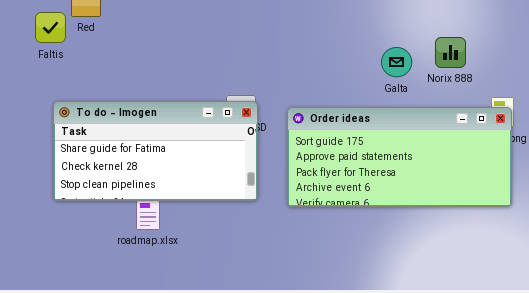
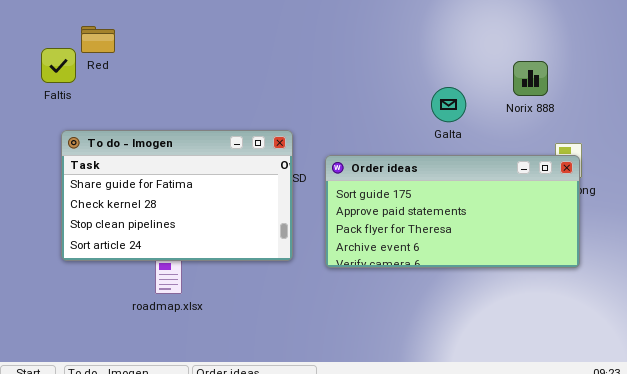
Norix 888: [435,37,466,68] -> [513,61,548,96], moved
To do - Imogen: [53,101,258,201] -> [61,130,293,261], resized

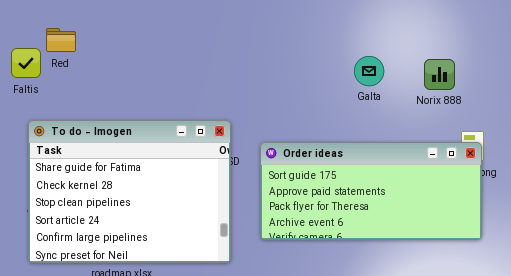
Galta: [431,87,466,122] -> [354,56,384,86], moved
To do - Imogen: [61,130,293,261] -> [28,120,231,263], resized

